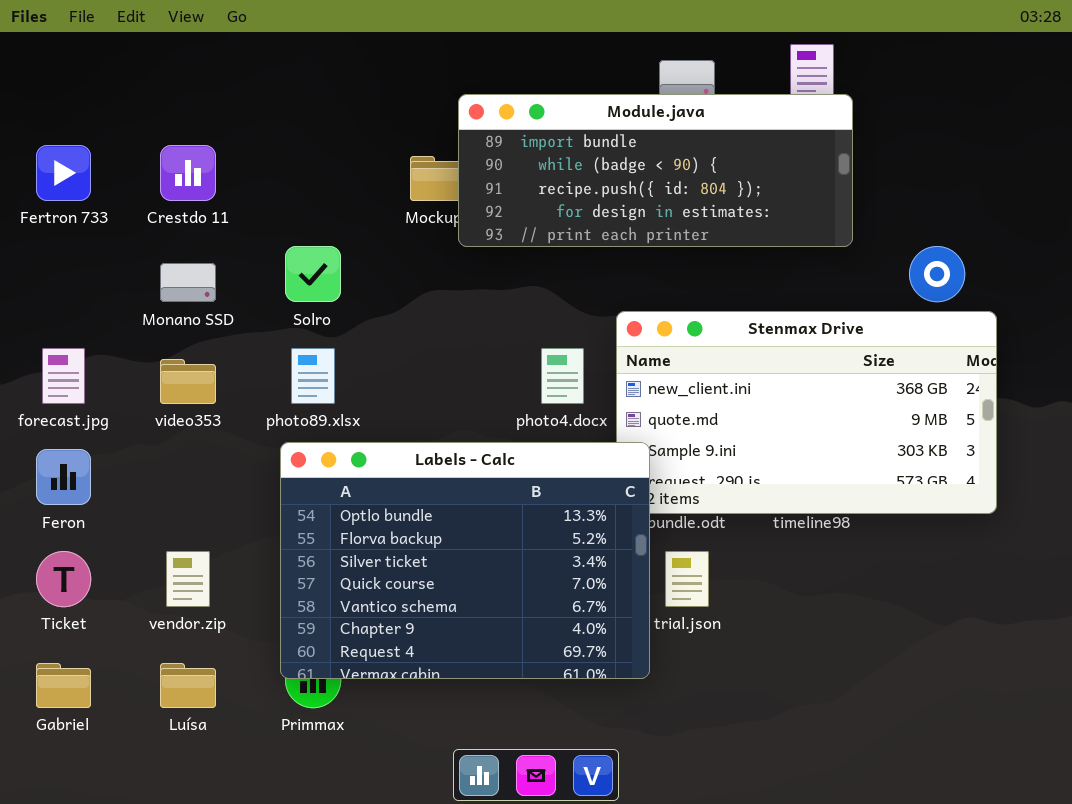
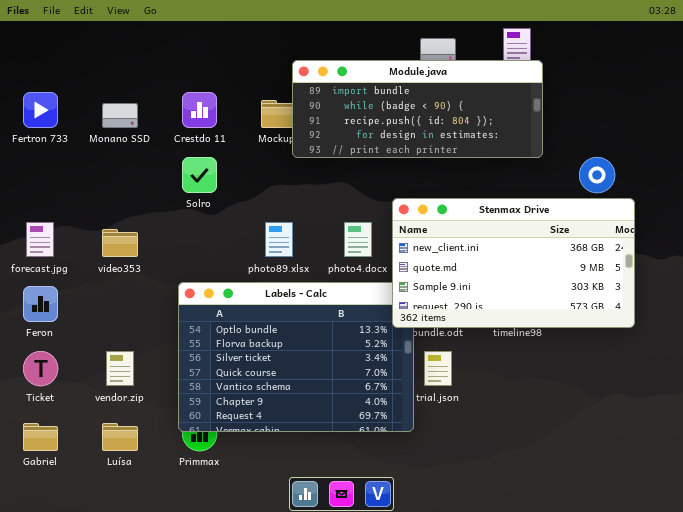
Crestdo 11: [160,145,216,201] -> [182,92,217,128], moved
Monano SSD: [160,263,216,302] -> [102,103,138,128], moved
Stenmax Drive: [616,311,997,514] -> [392,198,635,328], raised
photo89.xlsx: [291,348,335,404] -> [265,222,293,257], moved

